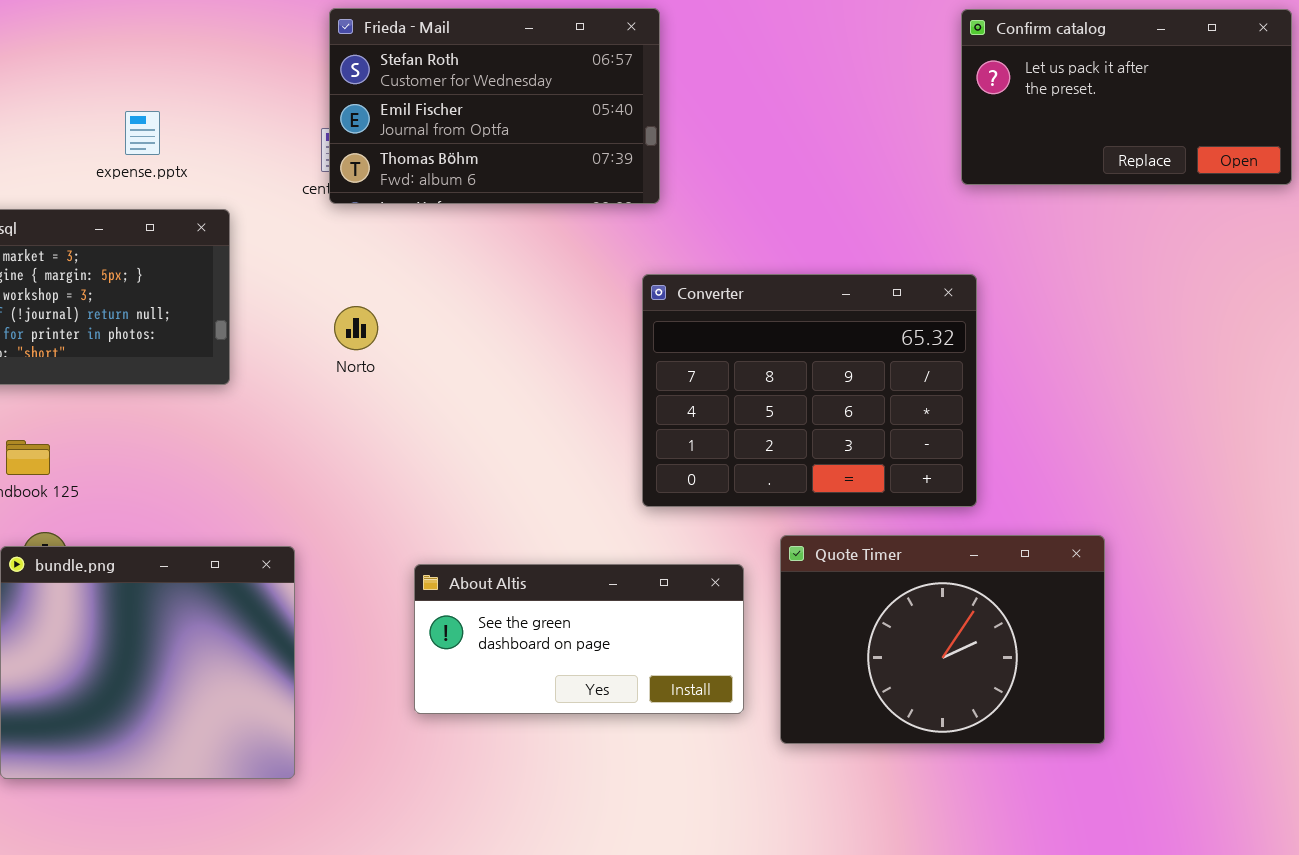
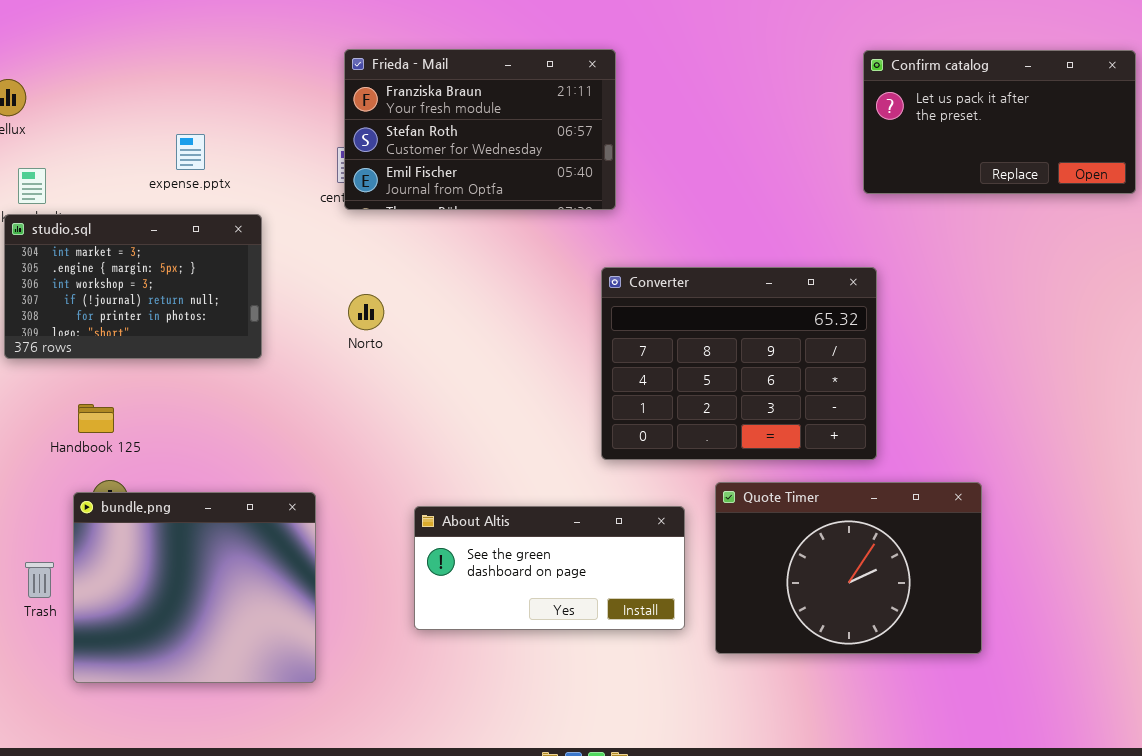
Frieda - Mail: [329,8,660,204] -> [344,49,616,210], scrolled up 1 row

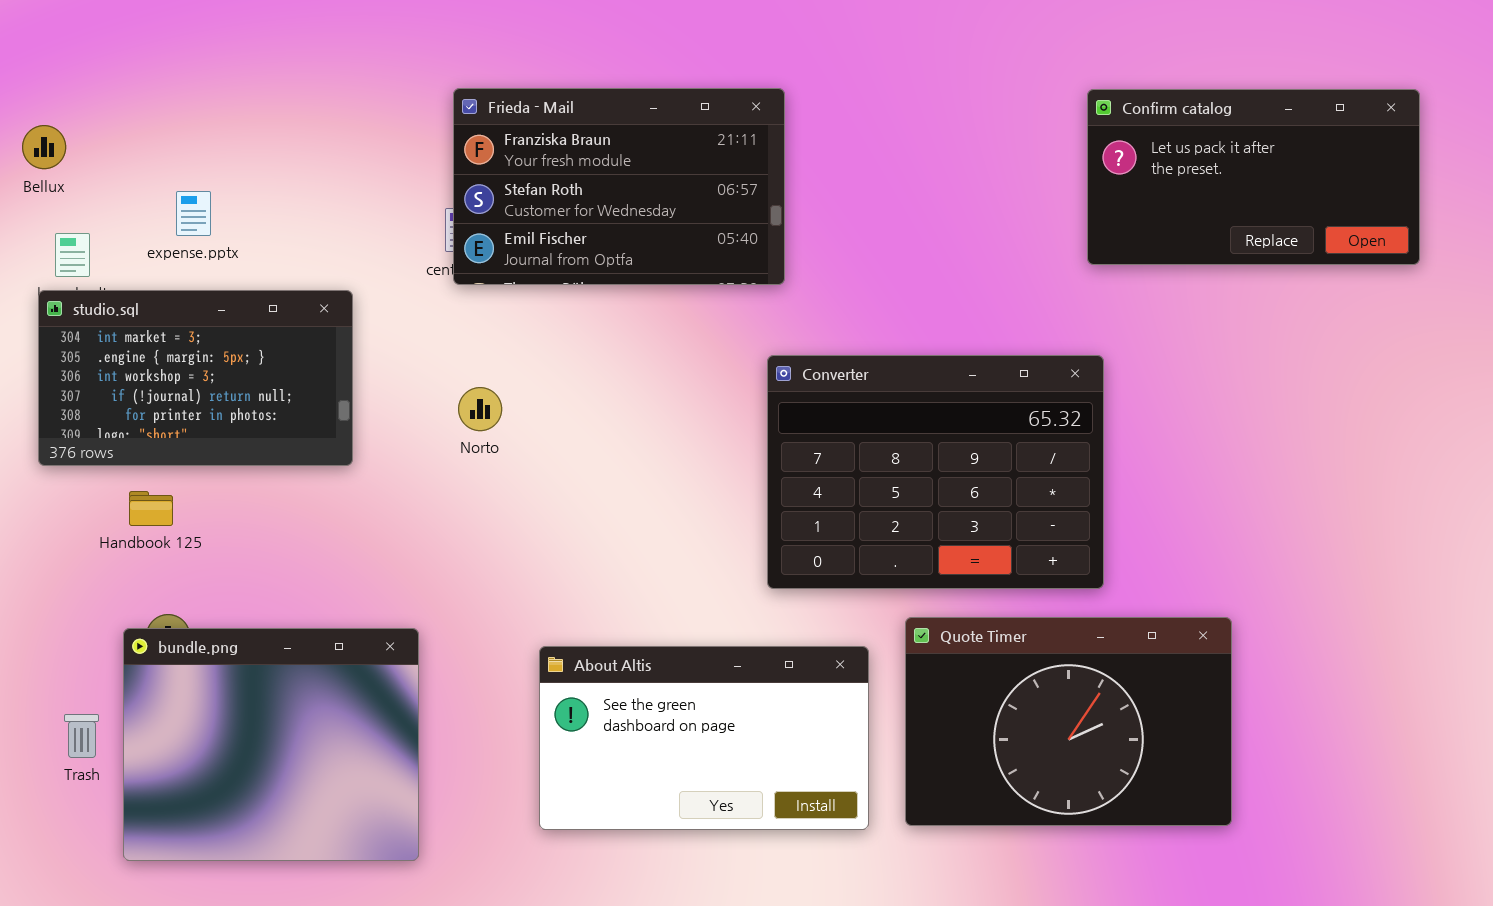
expense.pptx: [176,134,205,170] -> [176,191,211,236], moved
Handbook 125: [78,404,114,433] -> [129,491,173,526], moved
About Altis: [414,506,685,630] -> [539,646,869,830], resized

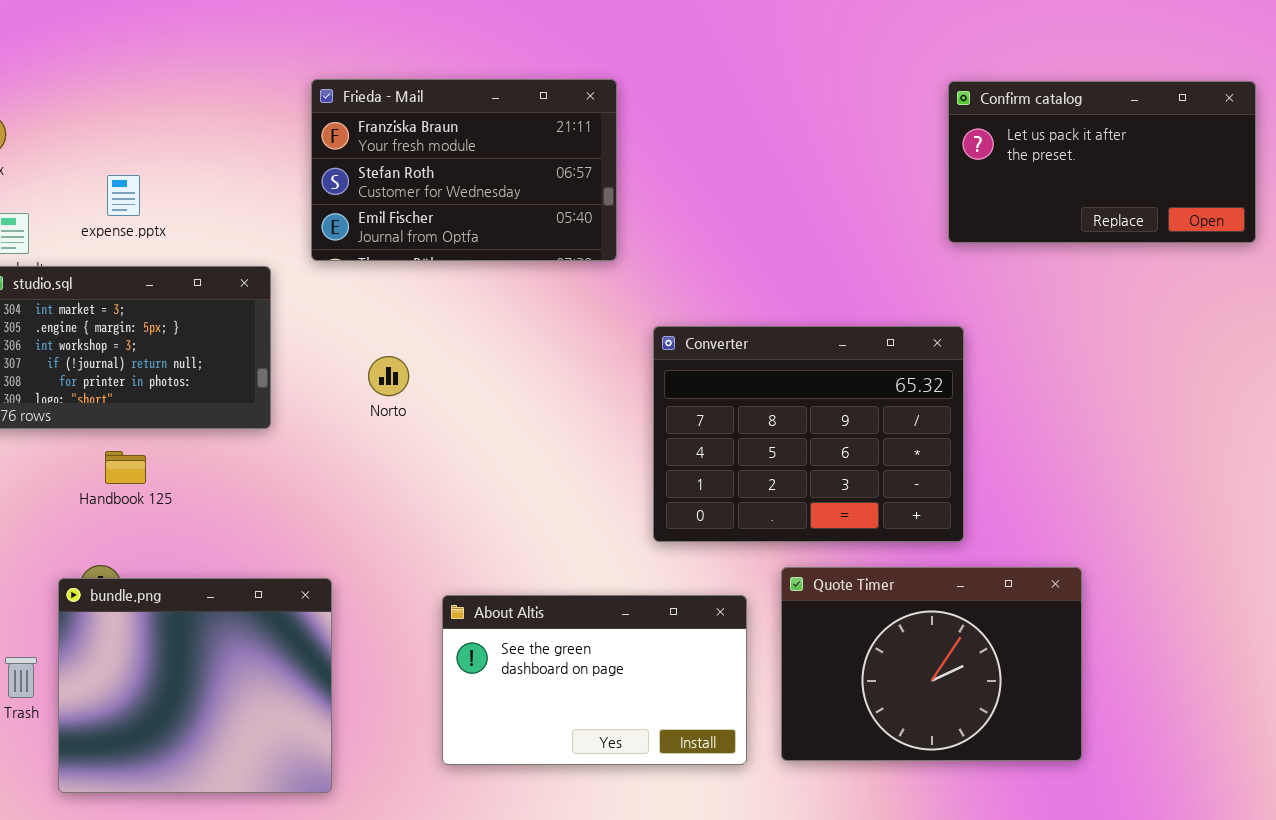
Frieda - Mail: [453,88,785,285] -> [311,79,617,261], moved
Handbook 125: [129,491,173,526] -> [105,451,146,484], moved

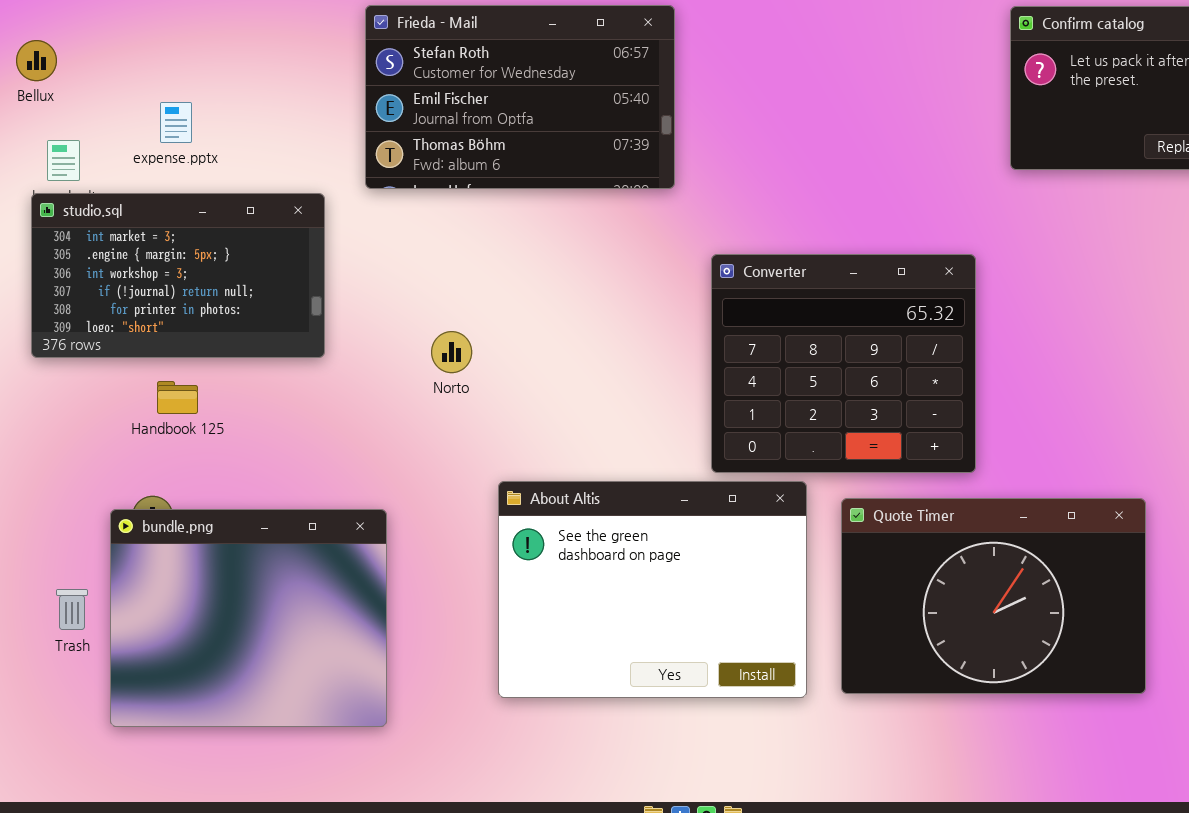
Frieda - Mail: [311,79,617,261] -> [365,5,675,189], scrolled down 1 row
Converter: [653,326,964,542] -> [711,254,976,473], resized
Norto: [368,356,409,396] -> [431,331,472,373], moved
About Altis: [442,595,747,765] -> [498,481,807,698], resized

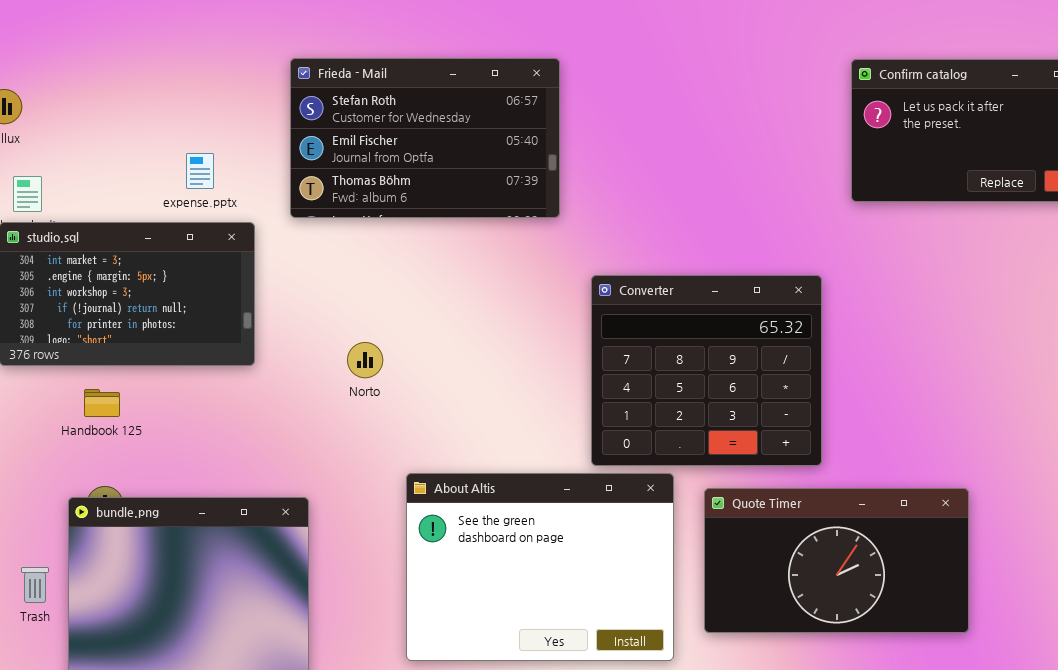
expense.pptx: [160,102,192,143] -> [186,153,214,189], moved
Handbook 125: [157,381,198,414] -> [84,389,120,417], moved
Quote Timer: [841,498,1146,694] -> [704,488,969,633], resized

